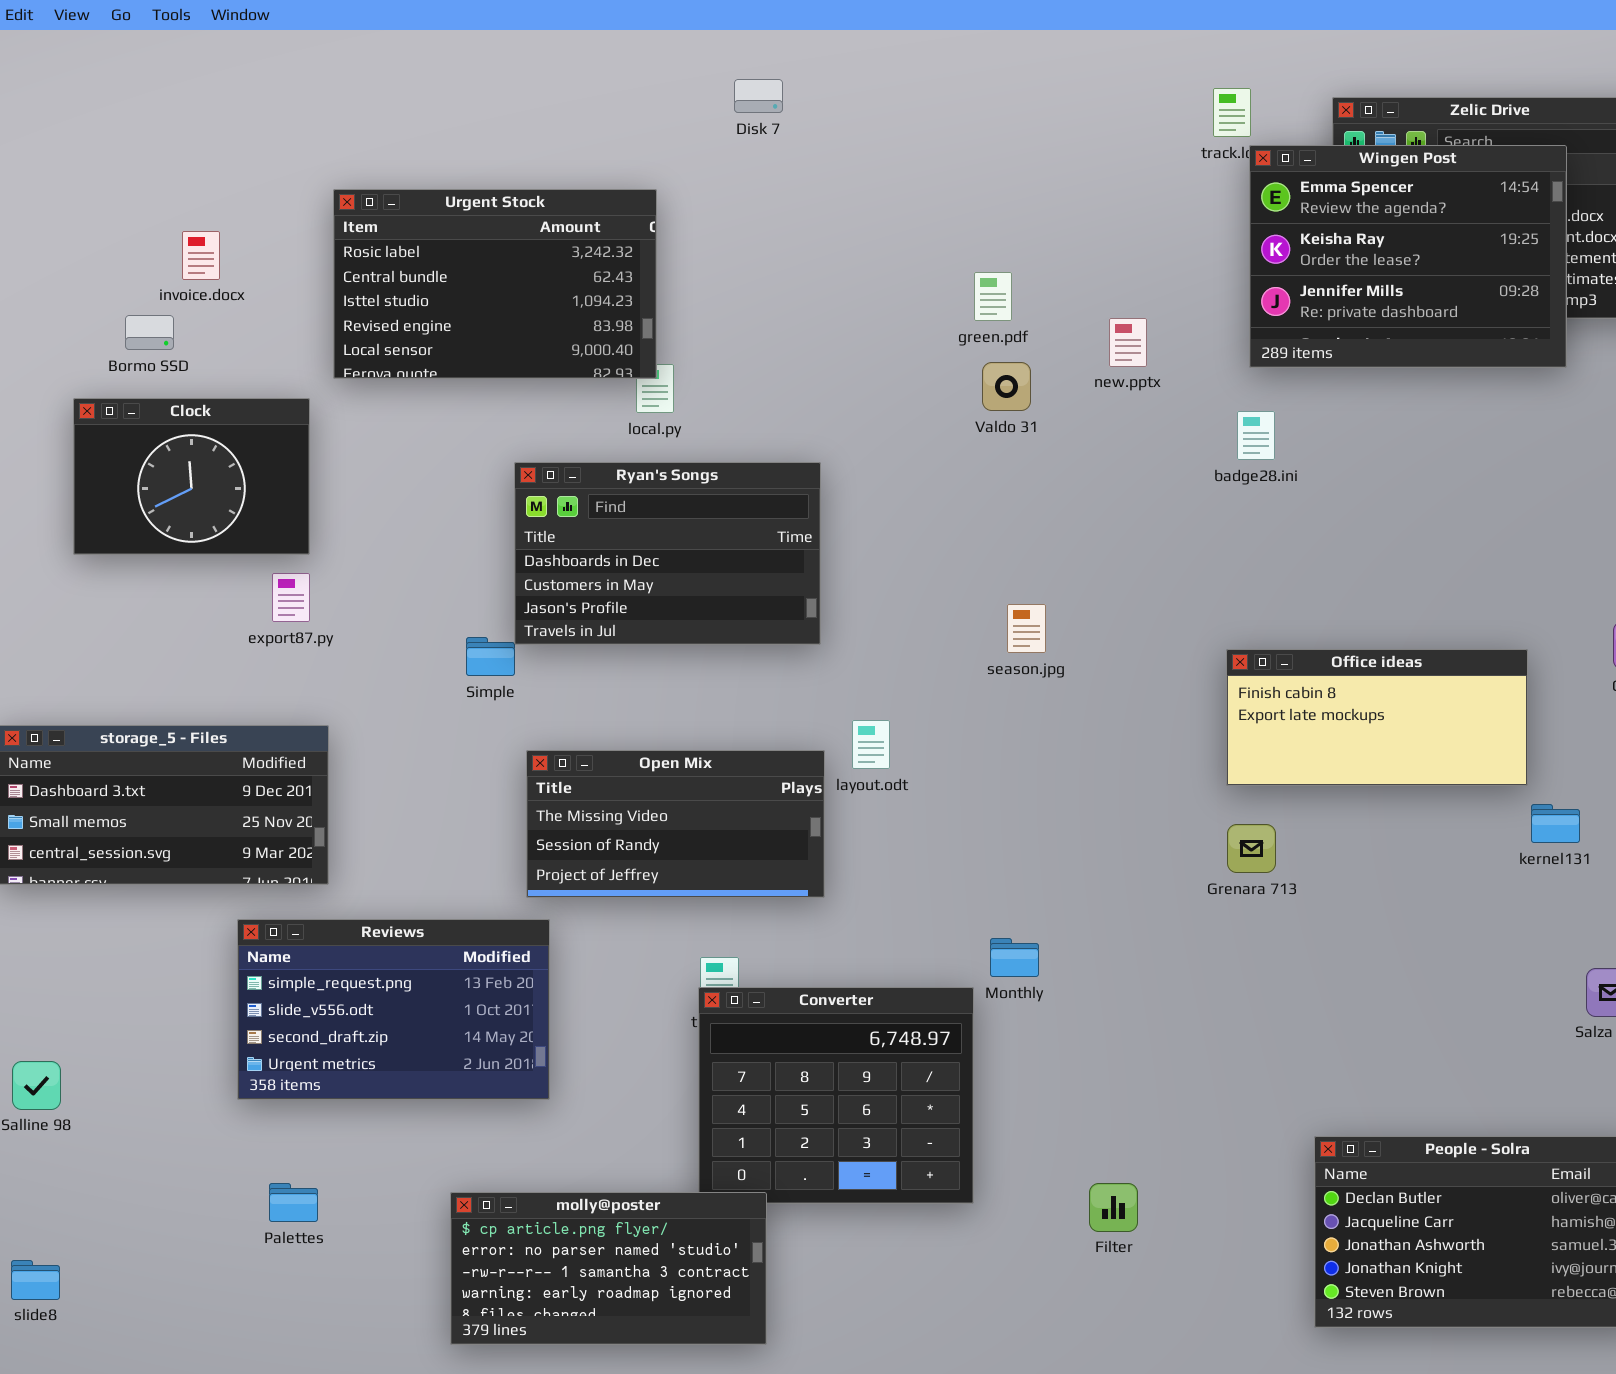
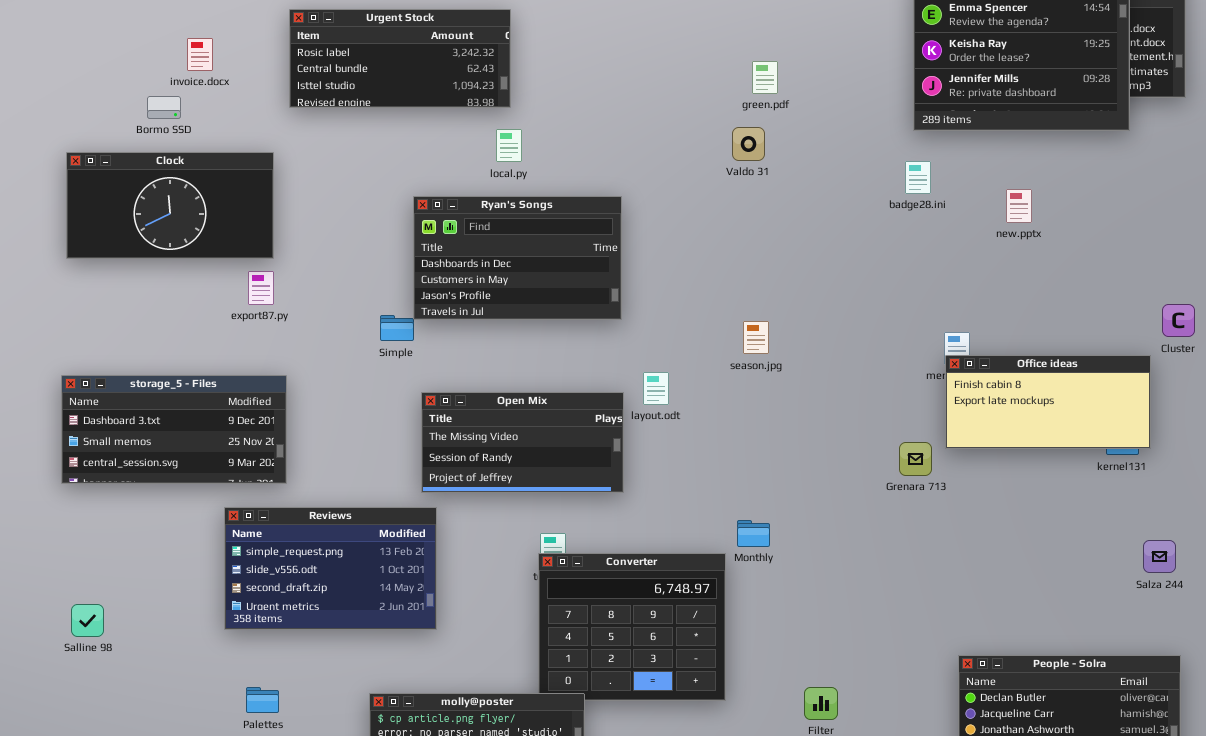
Urgent Stock: [333,189,657,379] -> [289,9,511,108], resized
green.pdf: [974,272,1012,321] -> [752,61,778,94], moved
new.pptx: [1109,318,1147,367] -> [1006,189,1032,223], moved
Clock: [73,398,310,555] -> [66,152,274,259], resized
season.jpg: [1007,604,1046,653] -> [743,321,769,354], moved
Office ideas: [1226,649,1528,786] -> [945,355,1151,449], moved

